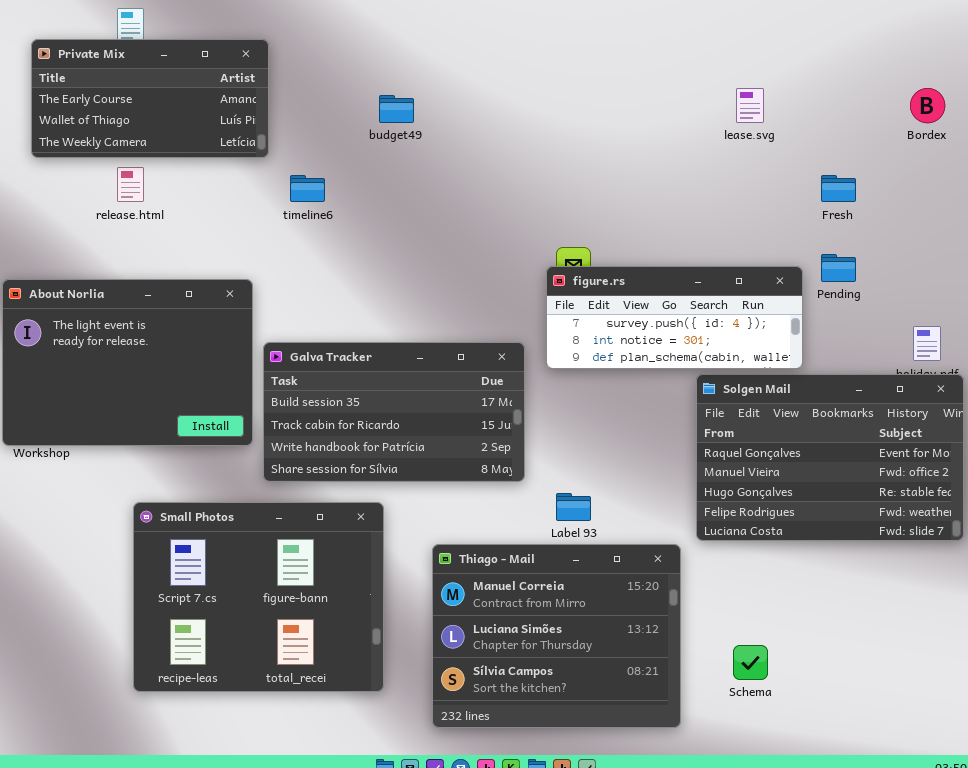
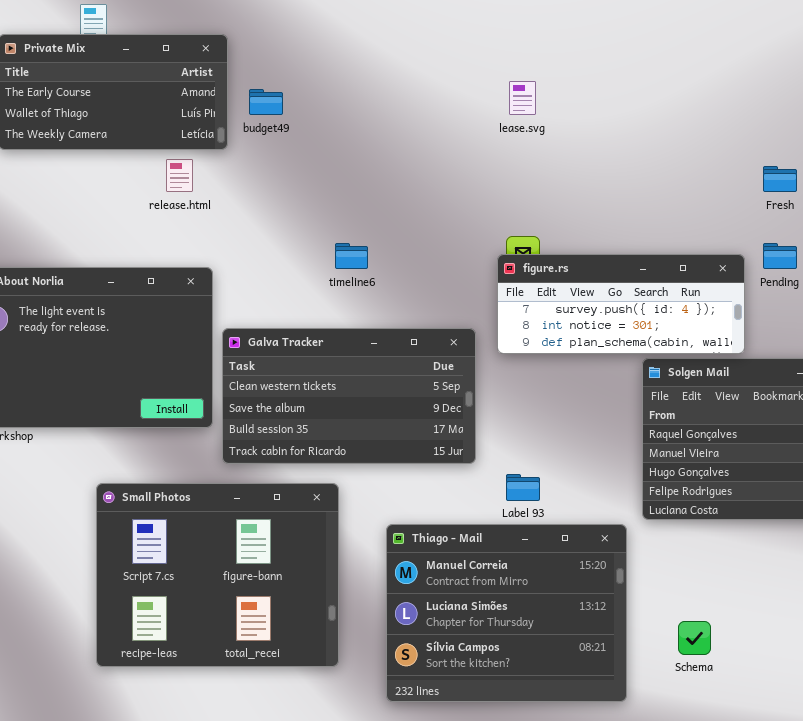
lease.svg: [736,88,764,123] -> [509,81,536,115], moved
budget49: [379,95,414,123] -> [249,89,283,115], moved
release.html: [117,167,144,202] -> [166,159,193,192], moved
timeline6: [290,175,325,202] -> [335,243,368,269], moved
Galva Tracker: [263,342,525,482] -> [222,328,476,464], scrolled up 2 rows

